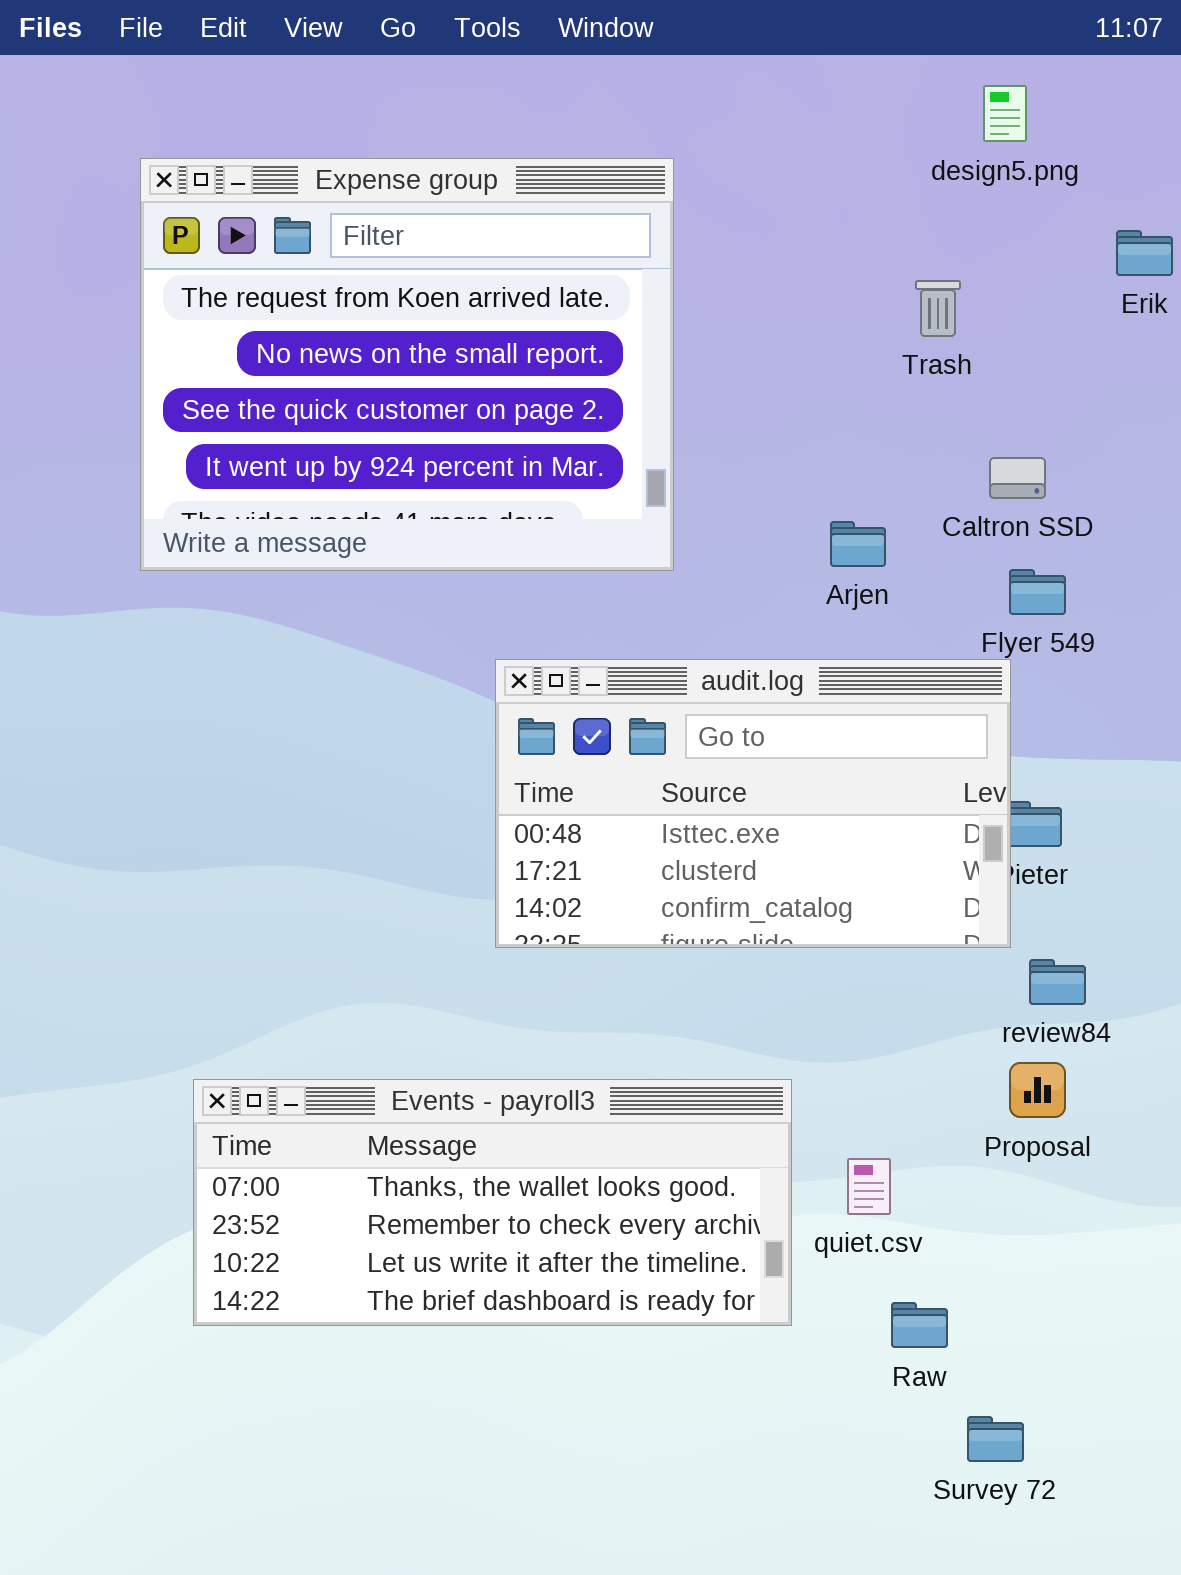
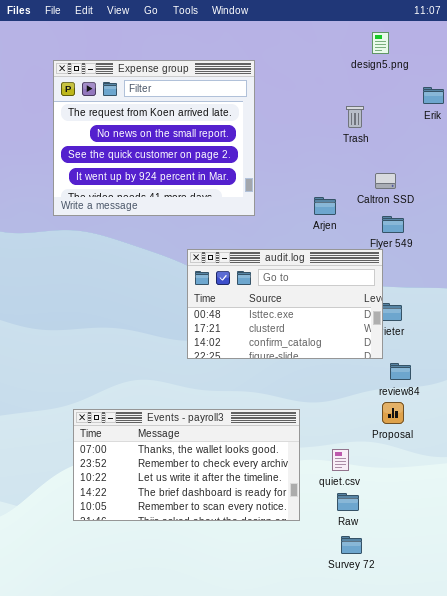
Events - payroll3: [193,1079,792,1326] -> [73,409,300,521], resized
quiet.csv: [847,1158,891,1215] -> [332,449,349,471], moved
Survey 72: [967,1416,1024,1462] -> [341,536,362,554], moved

